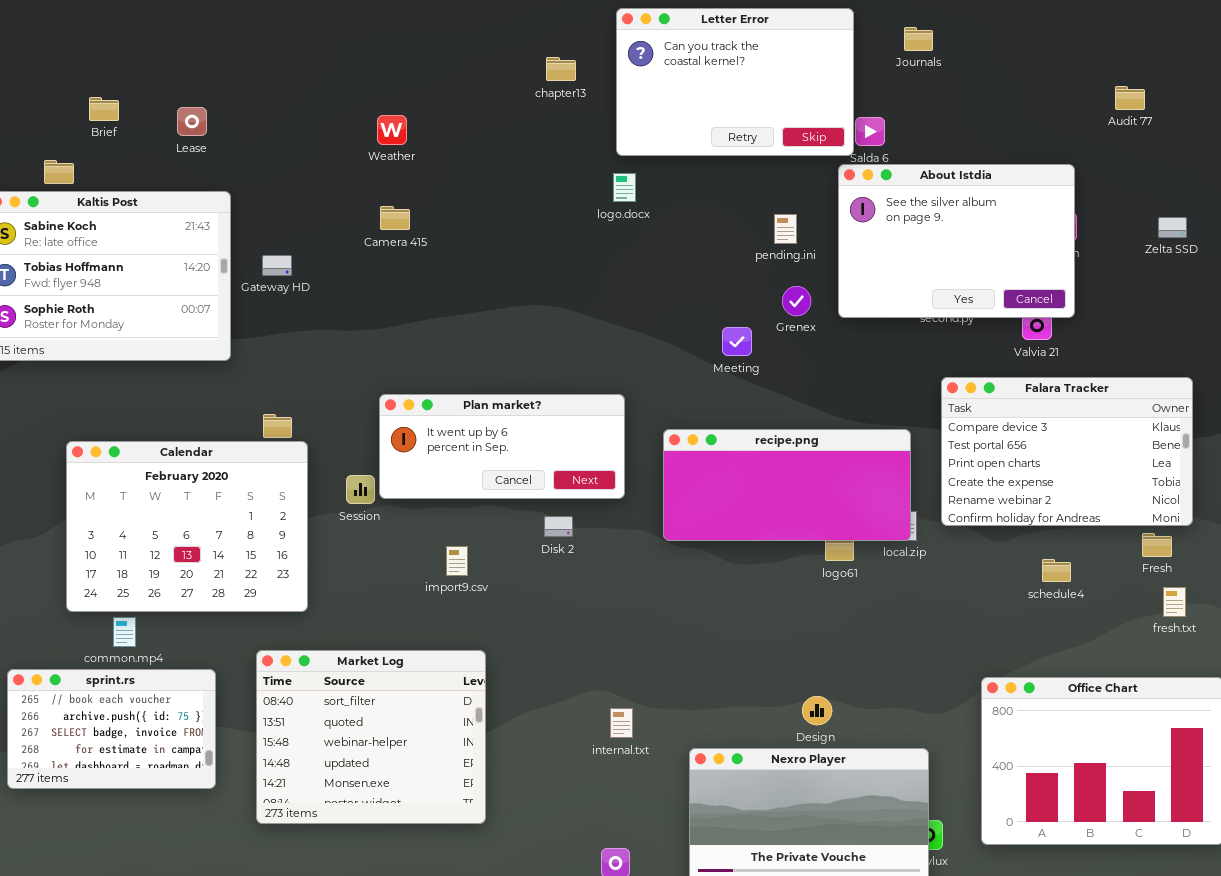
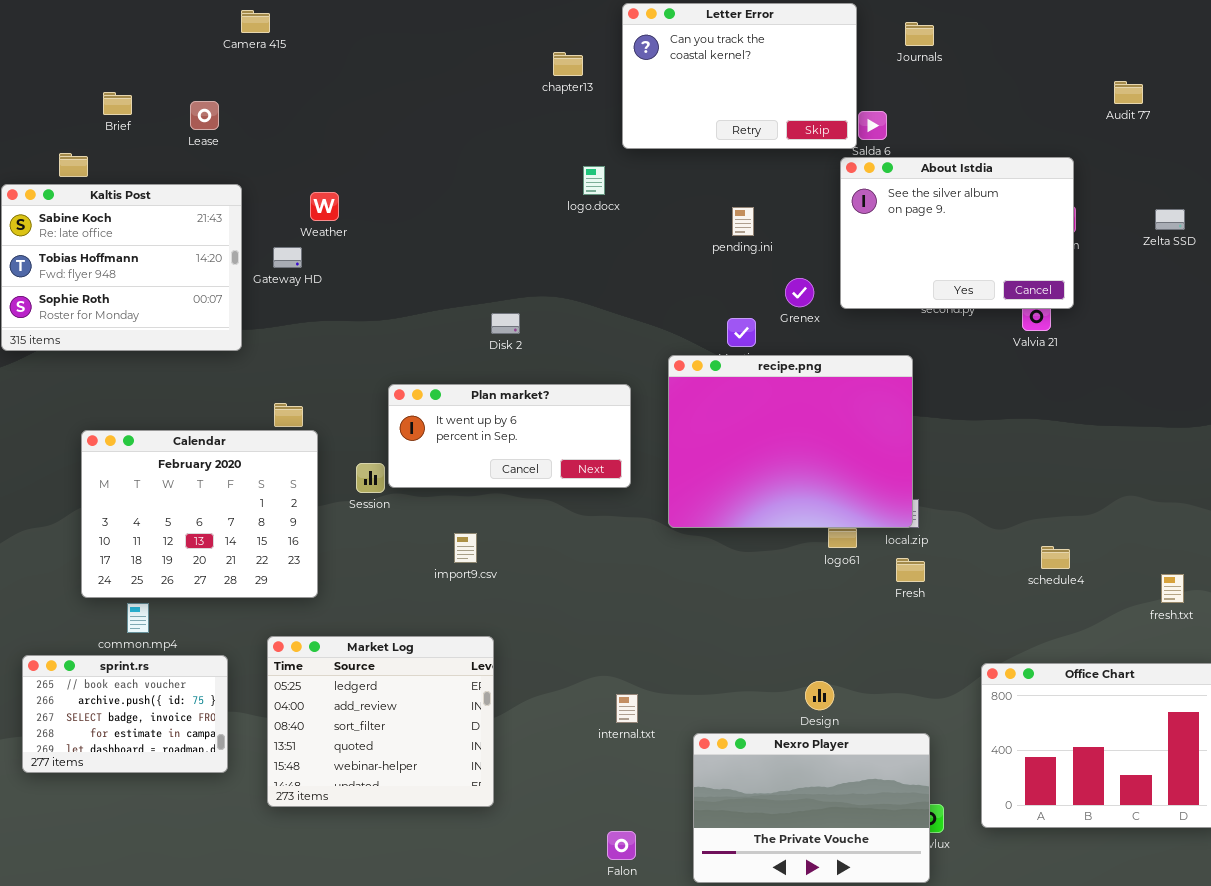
Weather: [377,115,407,145] -> [310,192,339,221], moved
logo.docx: [613,173,636,202] -> [583,166,605,195], moved
Camera 415: [380,206,410,230] -> [241,10,270,33], moved
pending.ini: [774,214,797,244] -> [732,207,754,236], moved
Falara Tracker: [941,377,1193,526] -> none, closed
recipe.png: [663,429,911,541] -> [668,355,913,528], resized
Disk 2: [544,516,573,537] -> [491,313,520,334], moved
Fresh: [1142,533,1172,557] -> [896,558,925,582], moved
Market Log: [256,650,486,824] -> [267,636,494,807], scrolled up 2 rows

